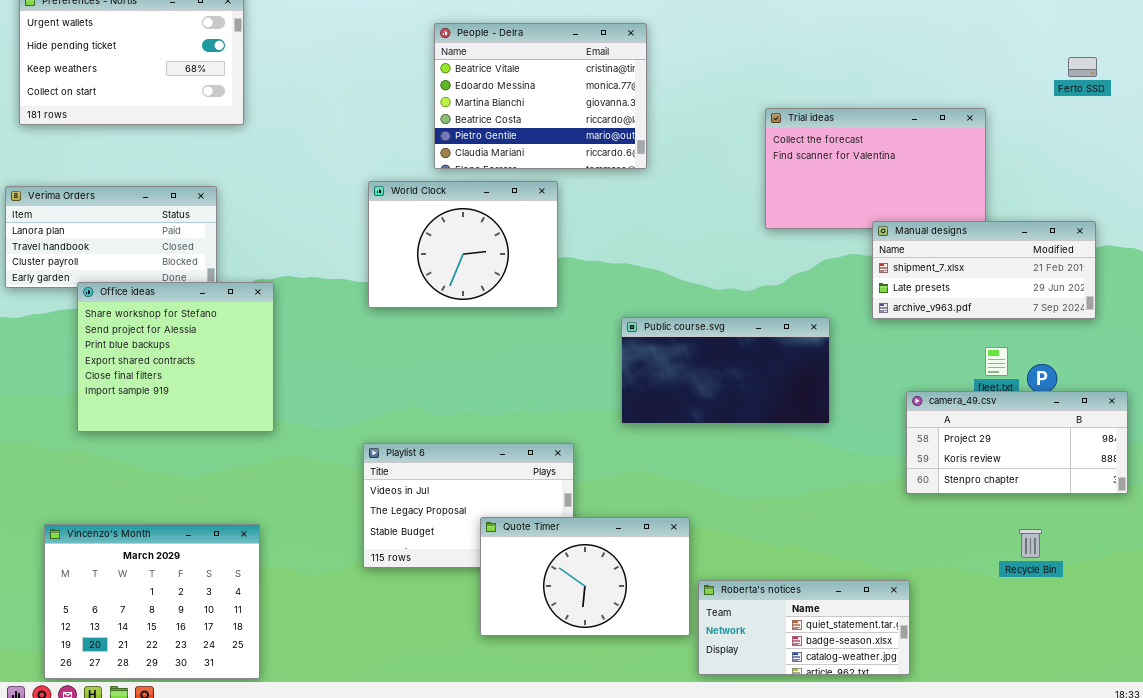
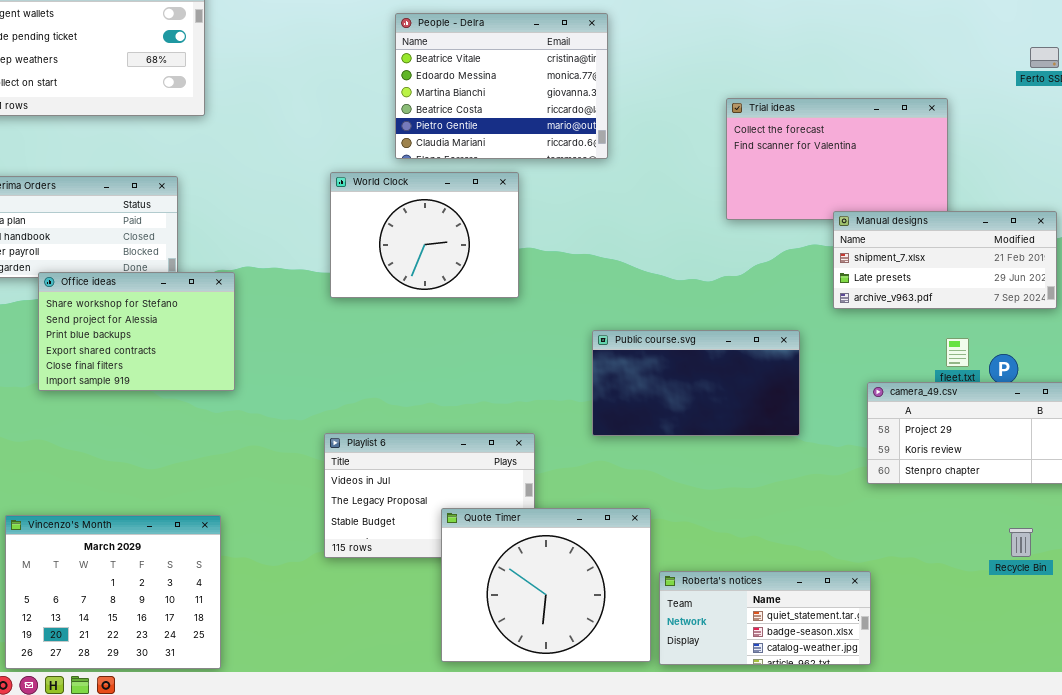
Office ideas: [77,282,274,432] -> [38,272,235,391], resized
Public course.svg: [621,317,830,424] -> [592,330,800,436], moved
Quote Timer: [480,517,690,636] -> [441,508,651,662], resized
Recycle Bin: [1019,529,1042,558] -> [1009,528,1033,557], moved

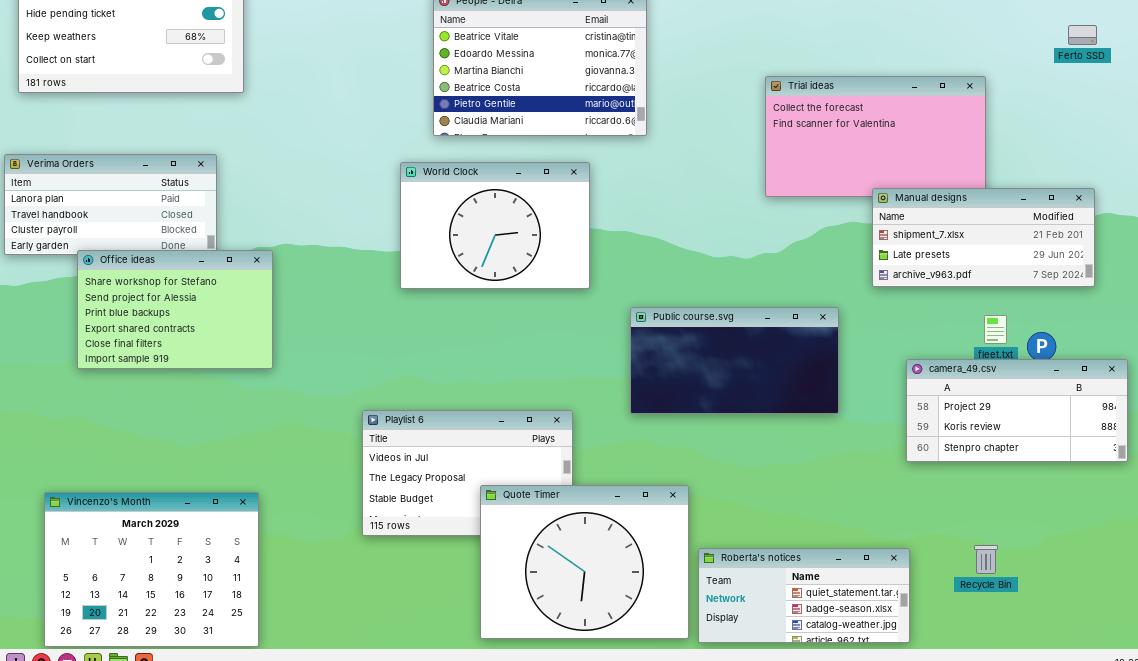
World Clock: [330,172,519,298] -> [400,162,590,289], moved
Recycle Bin: [1009,528,1033,557] -> [974,545,998,574], moved

